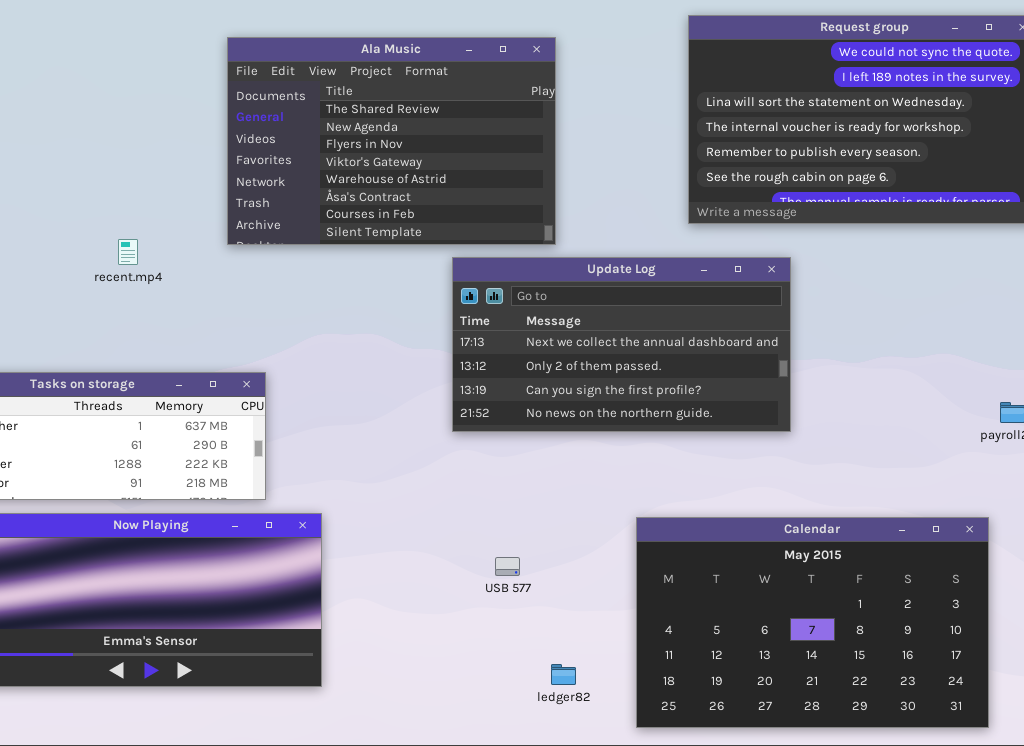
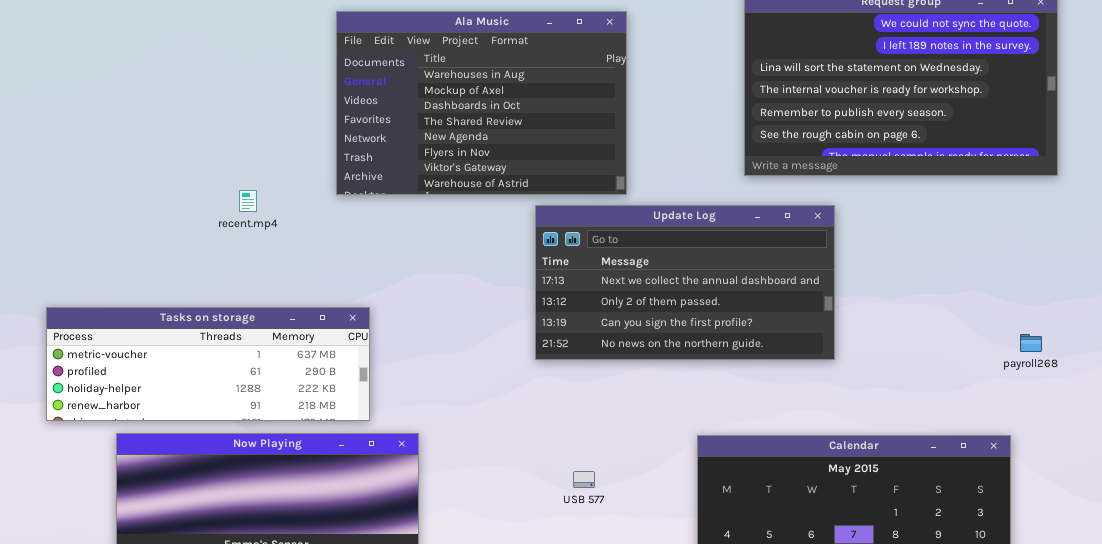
Ala Music: [227,37,556,245] -> [336,11,627,195], scrolled up 3 rows

